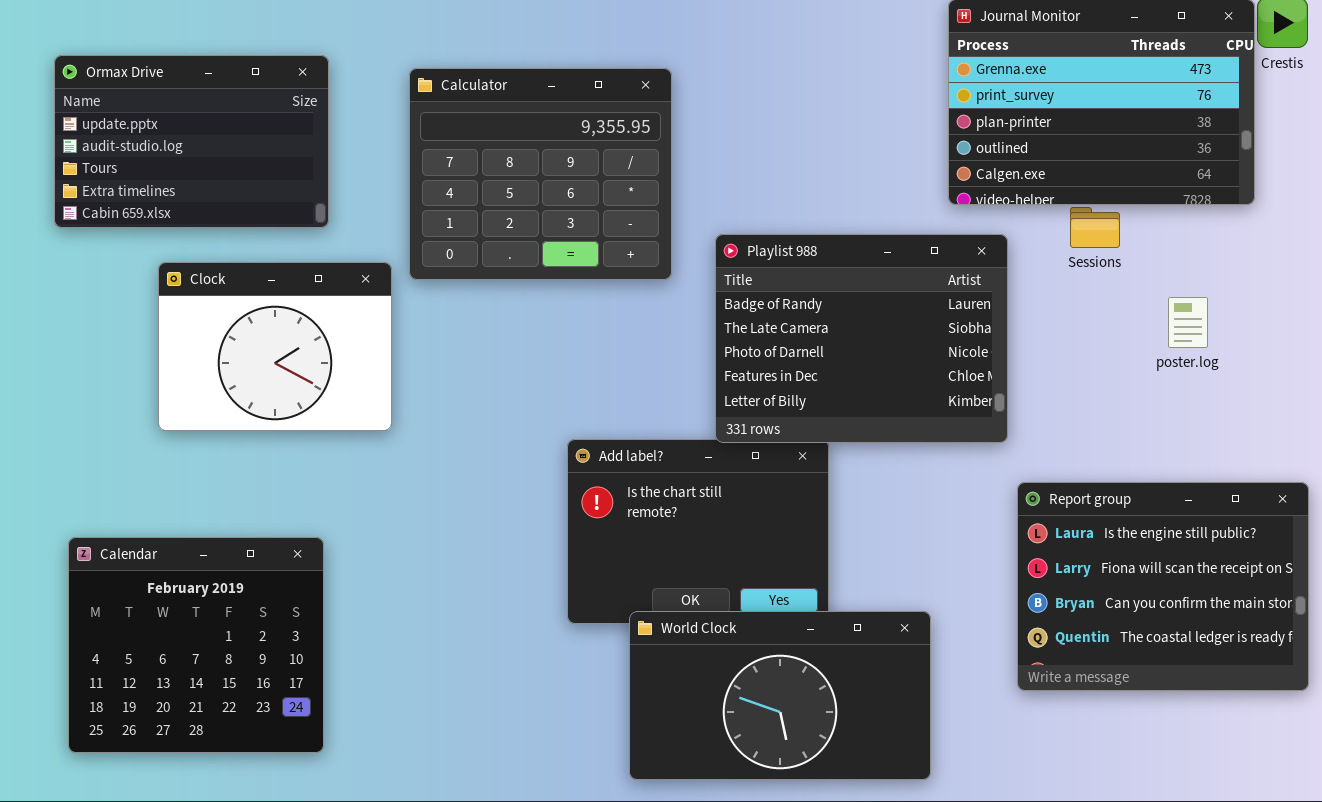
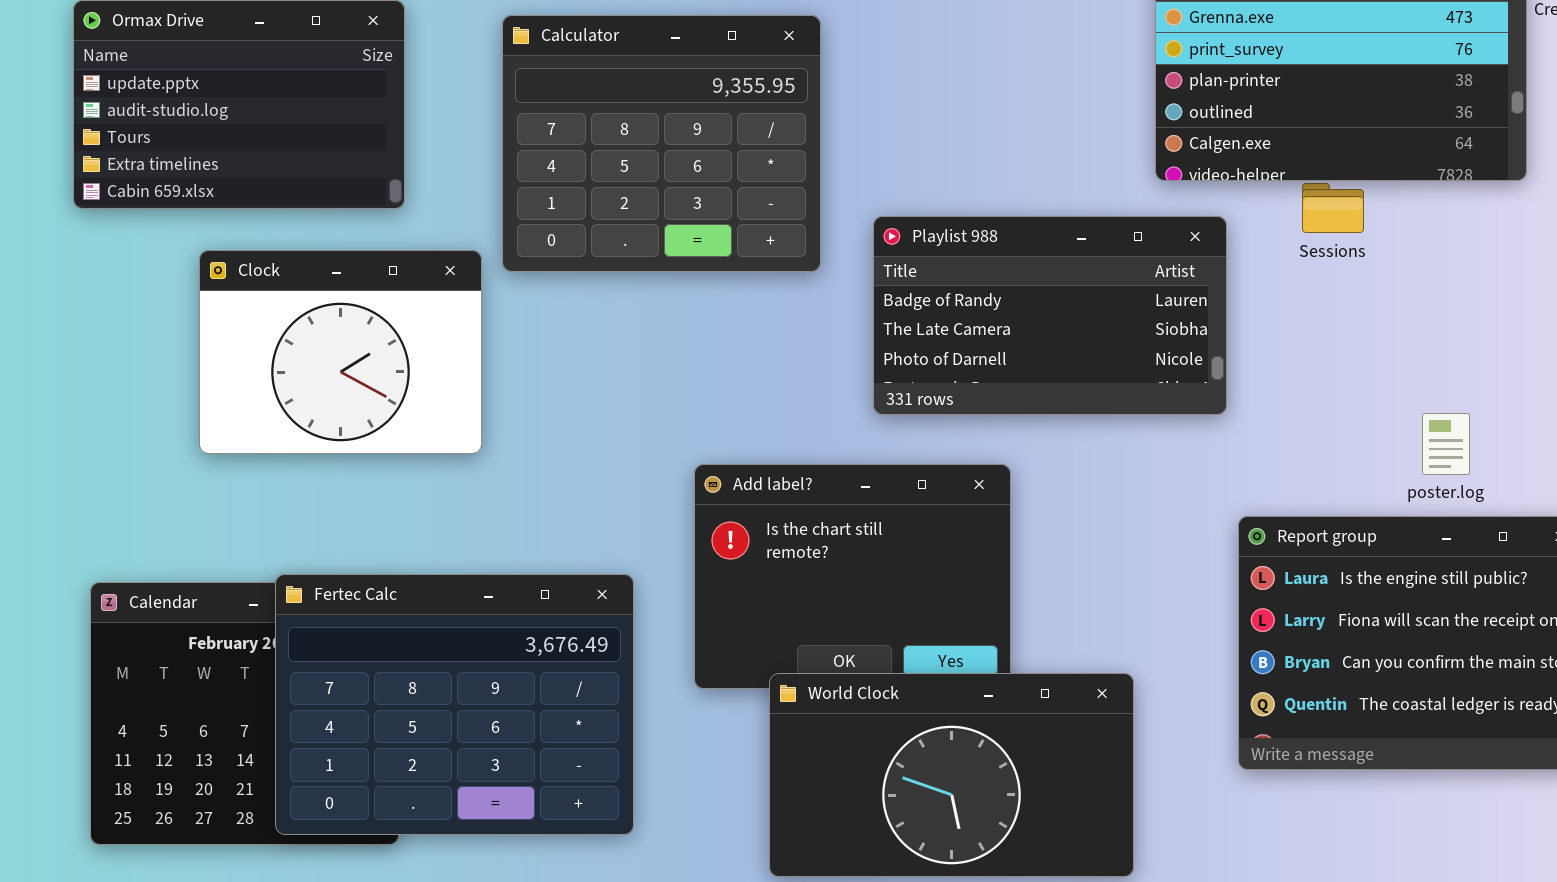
Playlist 988: [715,234,1008,443] -> [873,216,1227,415], resized
poster.log: [1168,297,1208,348] -> [1422,413,1470,475], moved
Fertec Calc: none -> [275,574,634,835], opened

